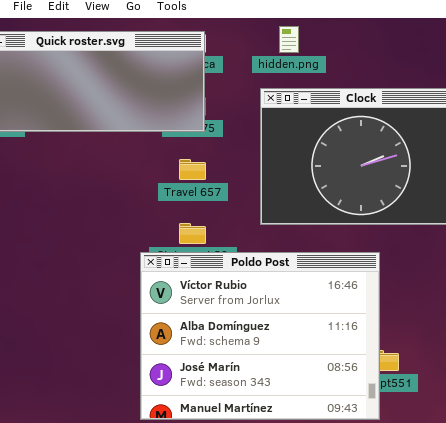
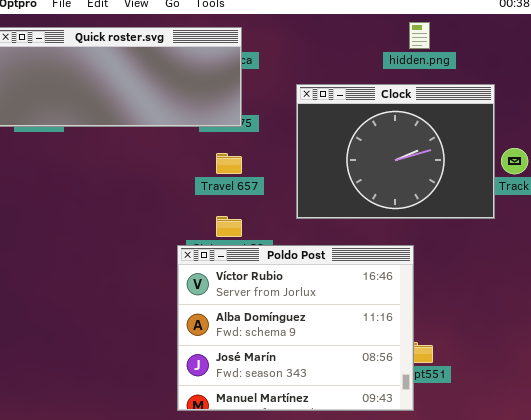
hidden.png: [279,26,299,53] -> [409,22,430,49], moved

